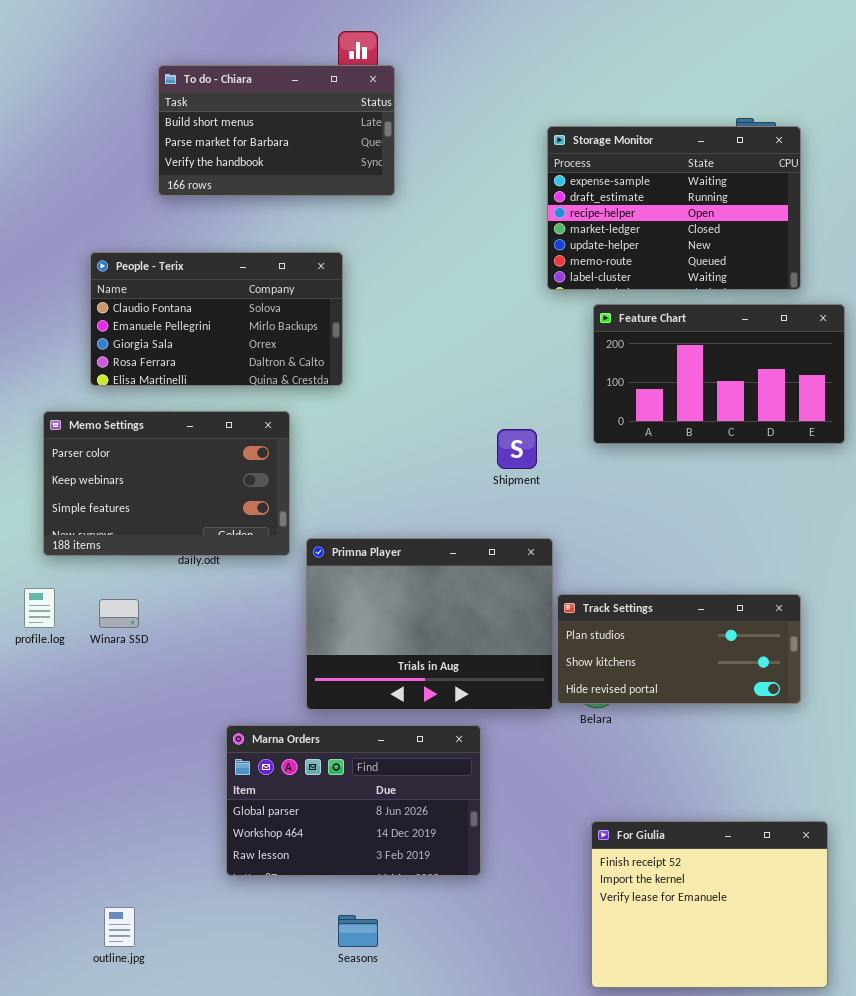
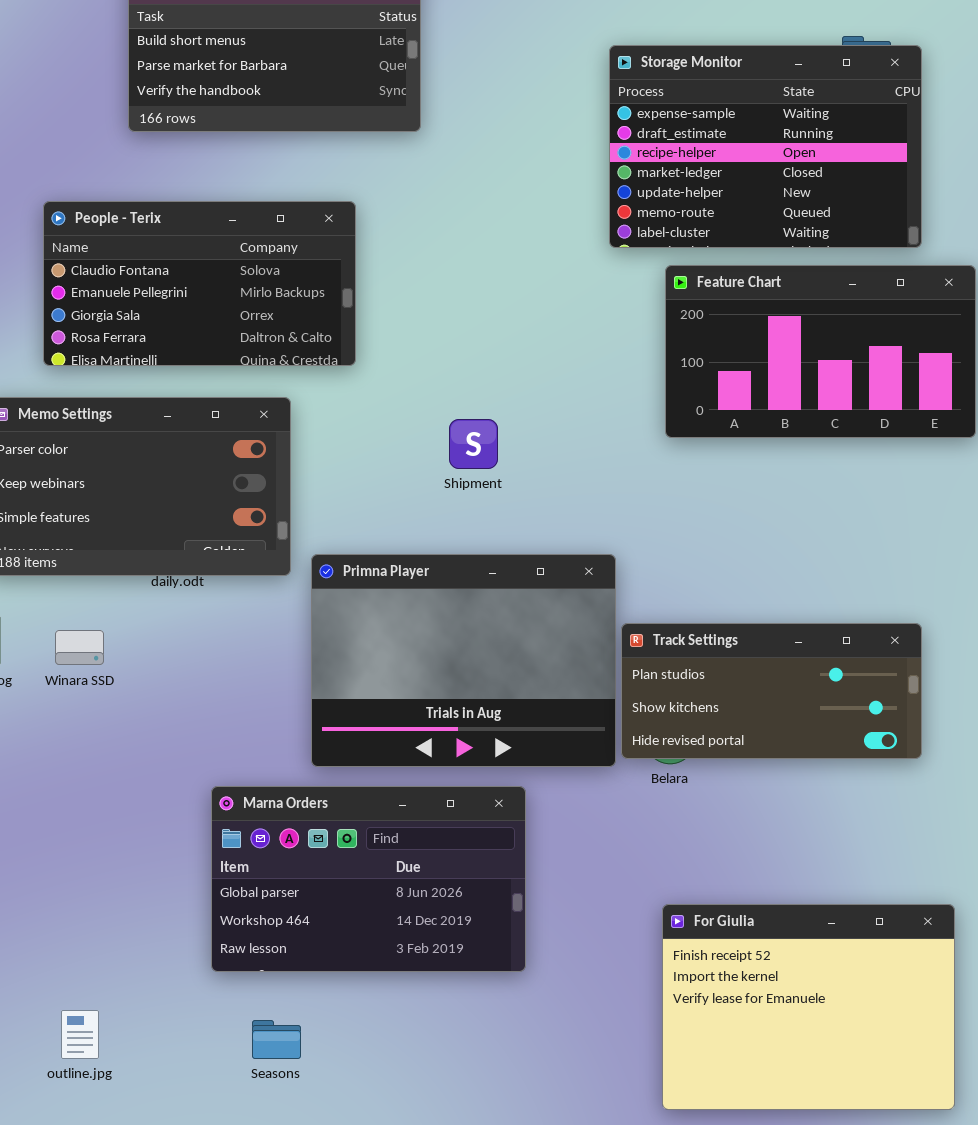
Shipment: [497,429,537,469] -> [449,419,498,469], moved
Seasons: [338,915,378,947] -> [252,1020,301,1059], moved

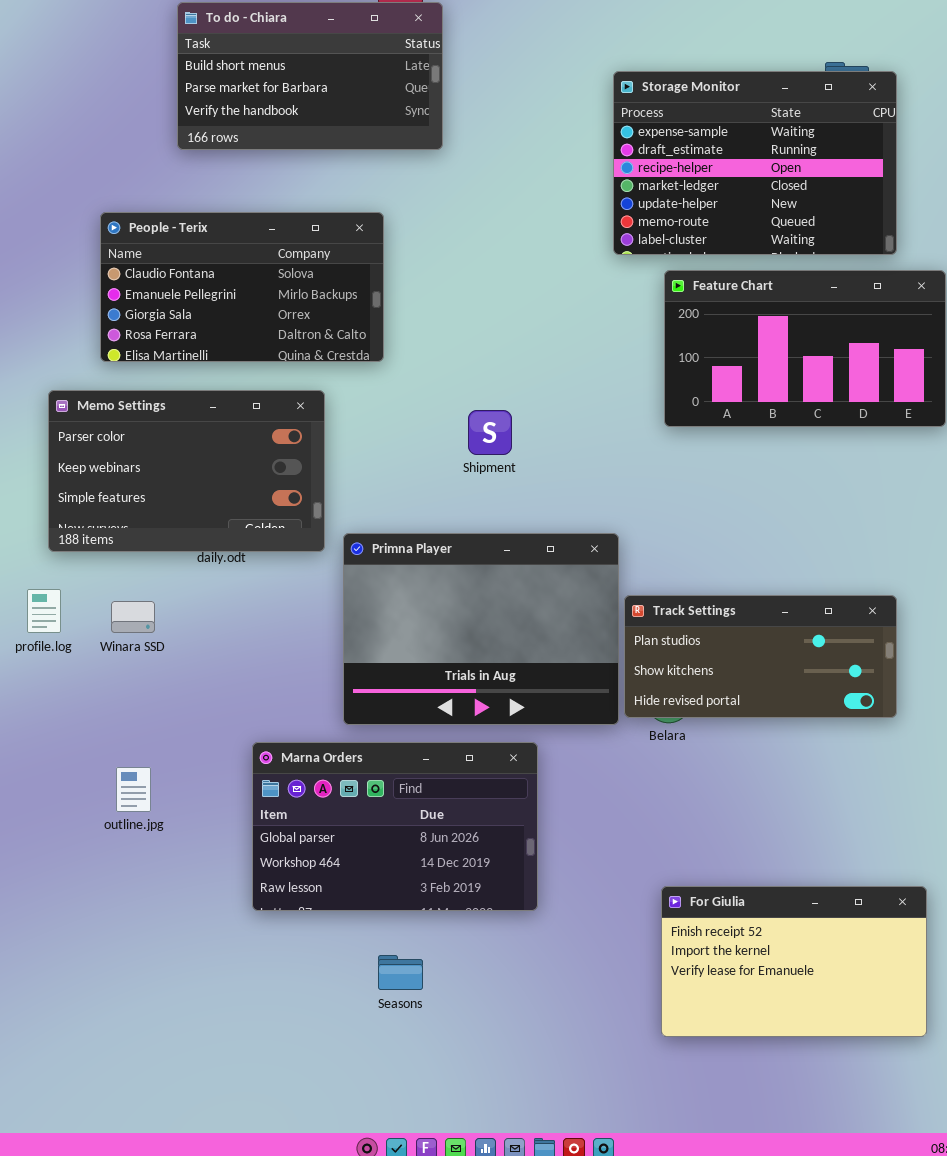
For Giulia: [662,904,955,1110] -> [661,886,927,1037], resized
outline.jpg: [61,1010,99,1059] -> [116,767,151,812], moved
Seasons: [252,1020,301,1059] -> [378,955,423,990], moved

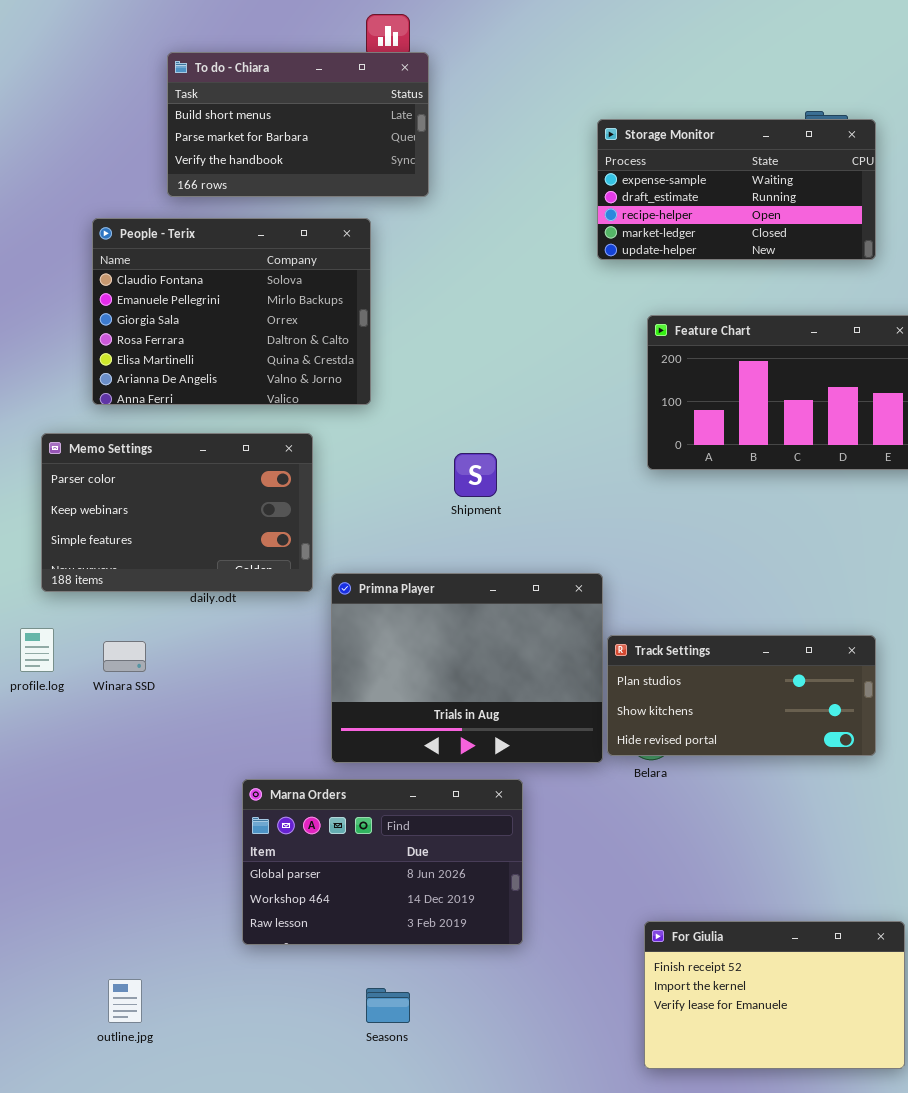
Storage Monitor: [613,71,897,255] -> [597,119,876,260], resized
People - Terix: [100,212,384,362] -> [92,218,371,405], resized
outline.jpg: [116,767,151,812] -> [108,979,142,1023], moved

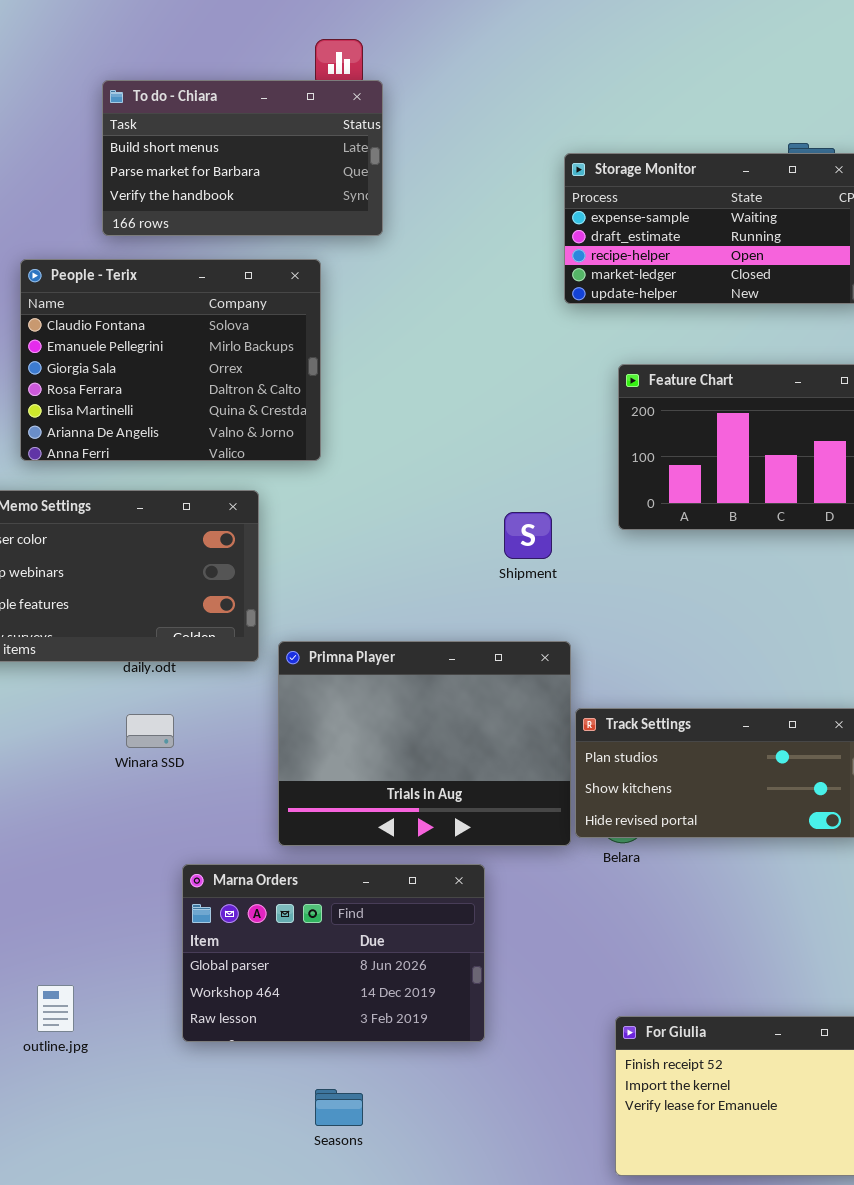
Shipment: [454,453,497,497] -> [504,512,552,559], moved
Winara SSD: [103,641,146,672] -> [126,714,174,748], moved
outline.jpg: [108,979,142,1023] -> [37,985,74,1032], moved

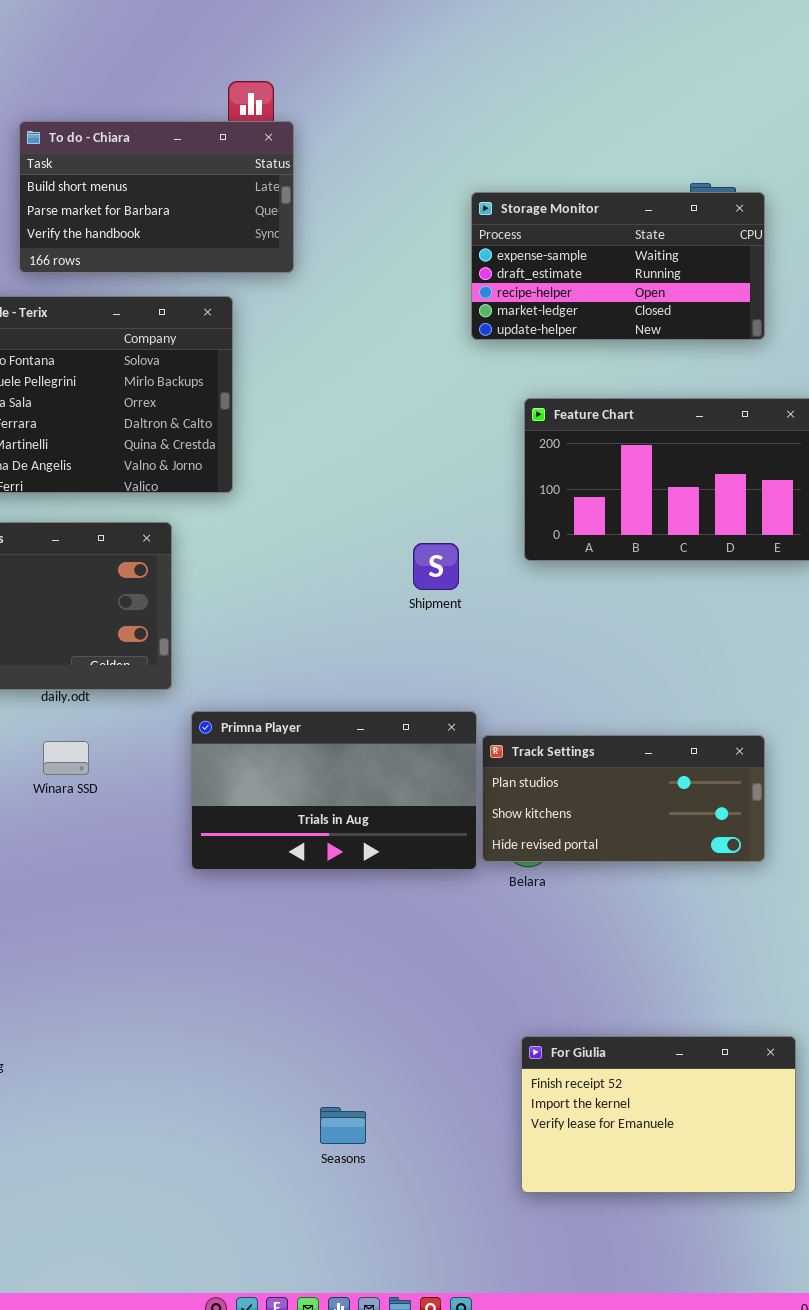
Primna Player: [278,641,571,846] -> [191,711,477,870], resized
Marna Orders: [182,864,485,1042] -> none, closed
Seasons: [315,1089,363,1126] -> [320,1107,366,1144], moved

